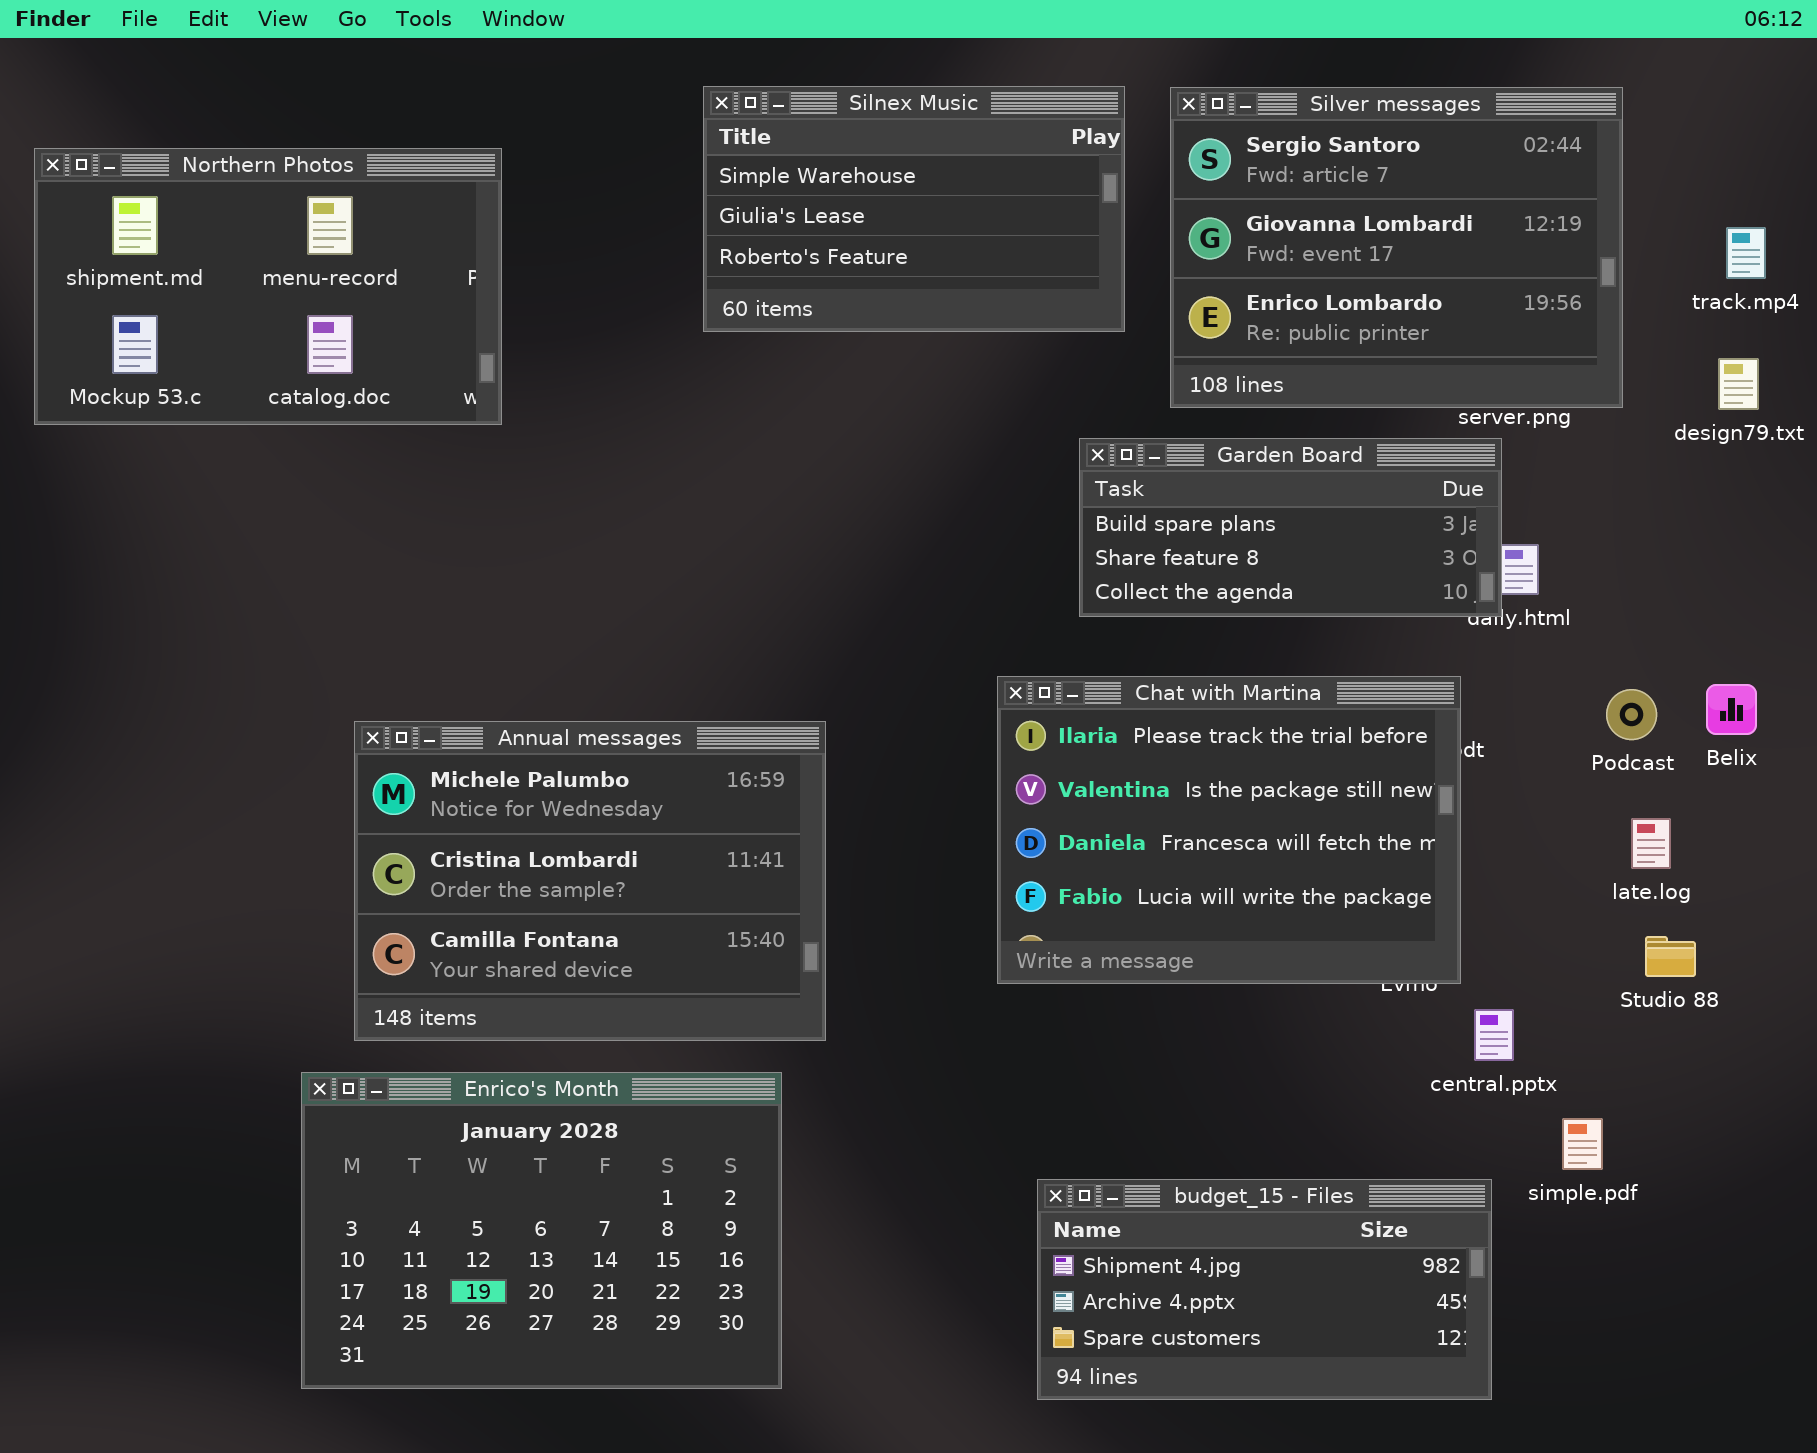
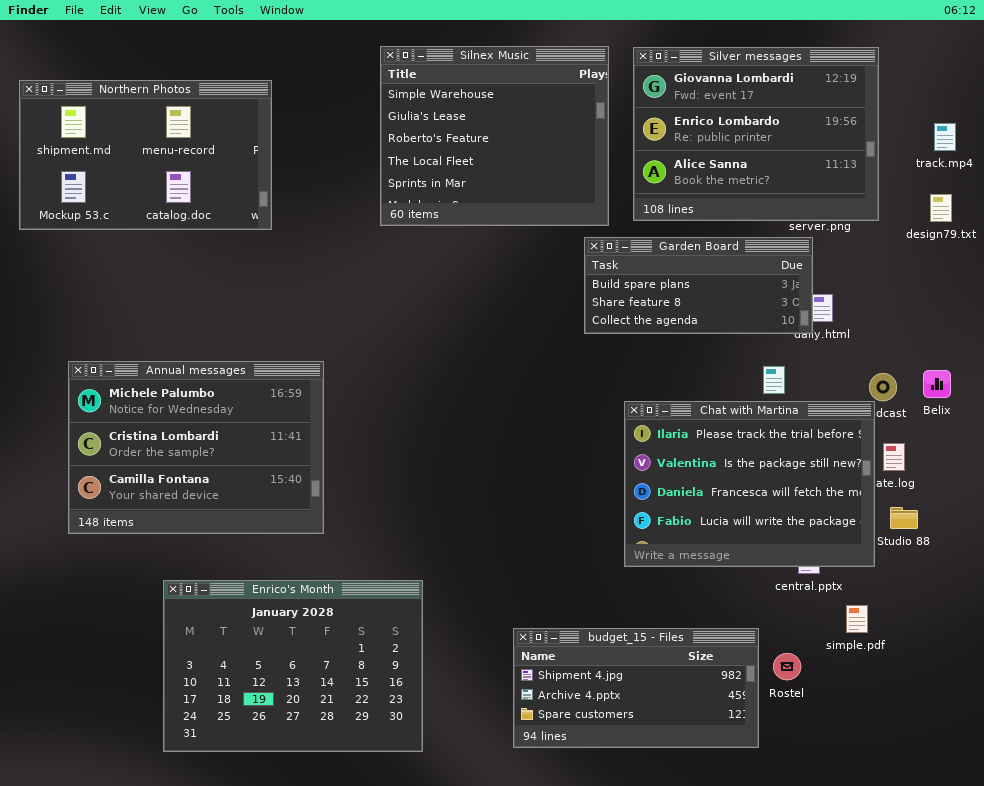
Silnex Music: [703,86,1125,332] -> [380,46,609,226], resized
Silver messages: [1170,87,1623,408] -> [633,47,879,221], scrolled down 1 row
Chat with Martina: [997,676,1461,984] -> [624,401,875,567], moved
Annual messages: [354,721,826,1041] -> [68,361,324,534], moved
budget_15 - Files: [1037,1179,1492,1400] -> [513,628,759,748], moved

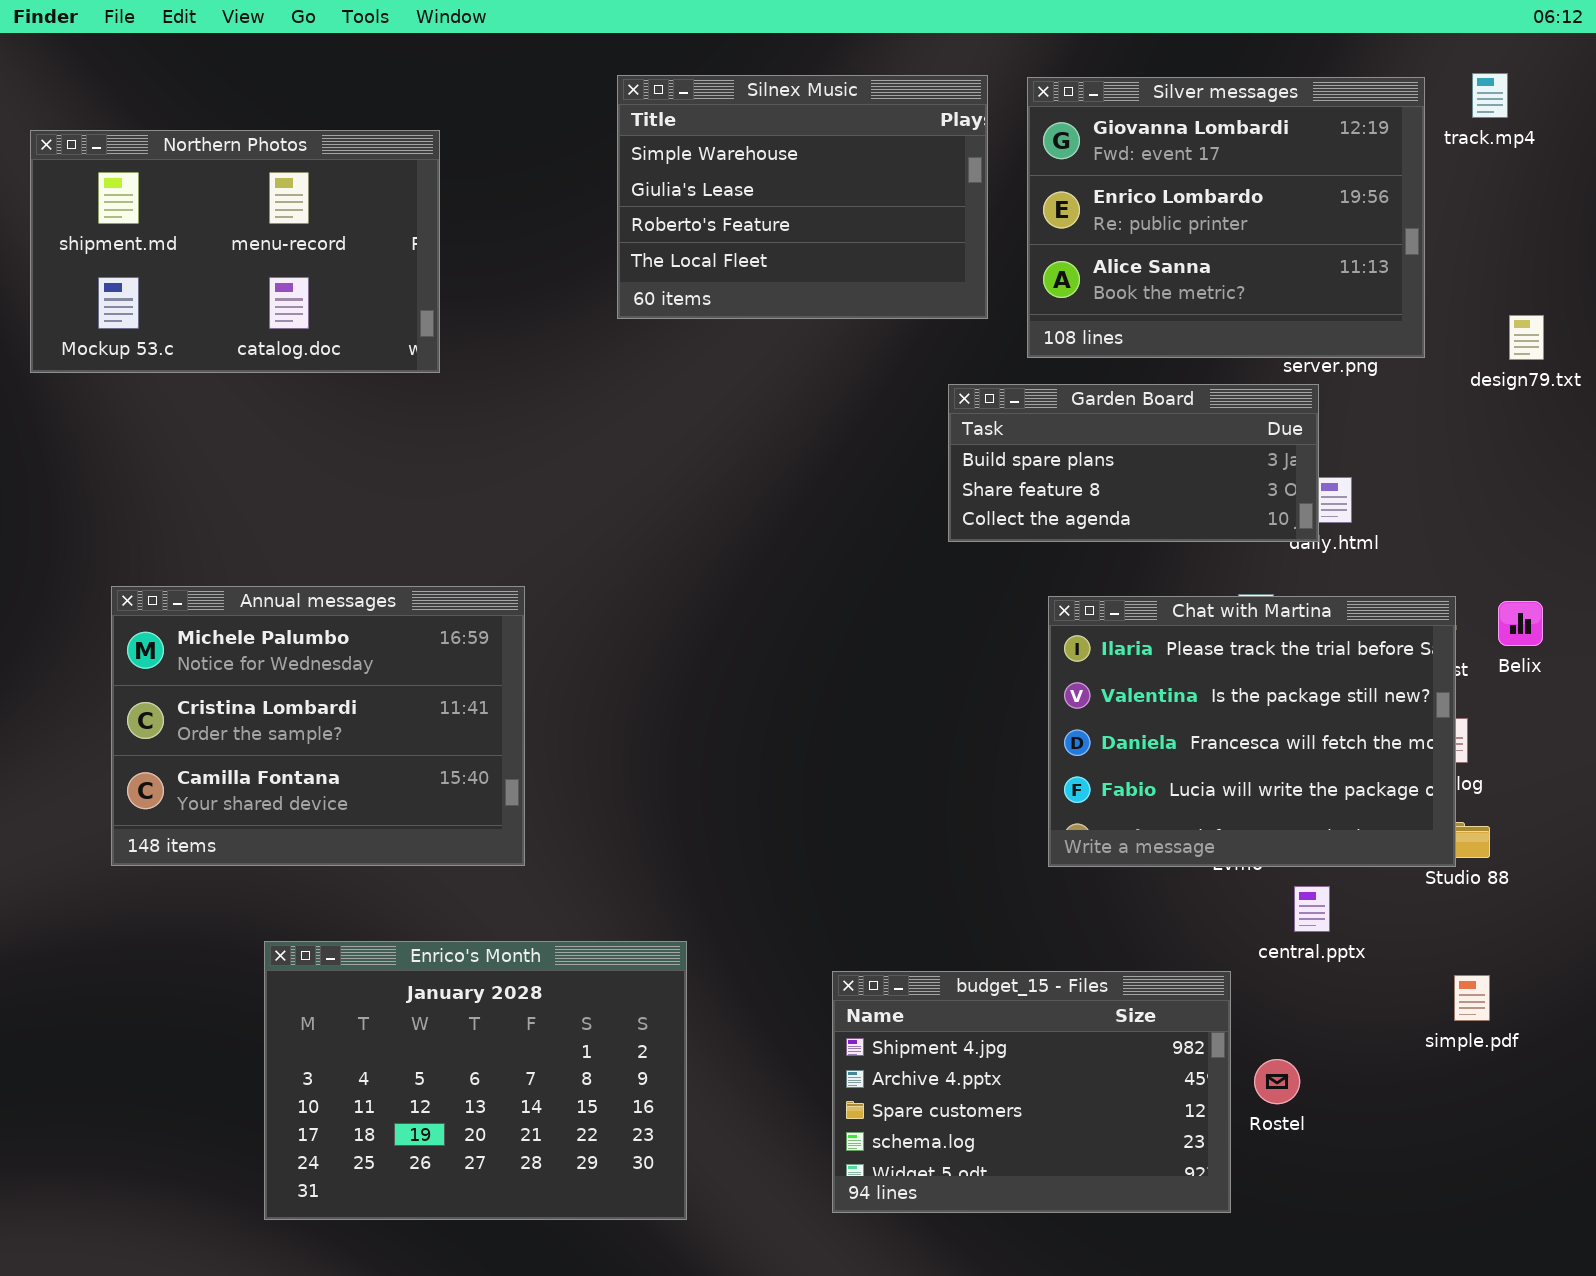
Silnex Music: [380,46,609,226] -> [617,75,988,319], resized
track.mp4: [934,123,956,151] -> [1472,73,1508,118], moved
Chat with Martina: [624,401,875,567] -> [1048,596,1456,867], moved
simple.pdf: [846,605,868,633] -> [1454,975,1490,1021], moved
budget_15 - Files: [513,628,759,748] -> [832,971,1231,1213], resized

